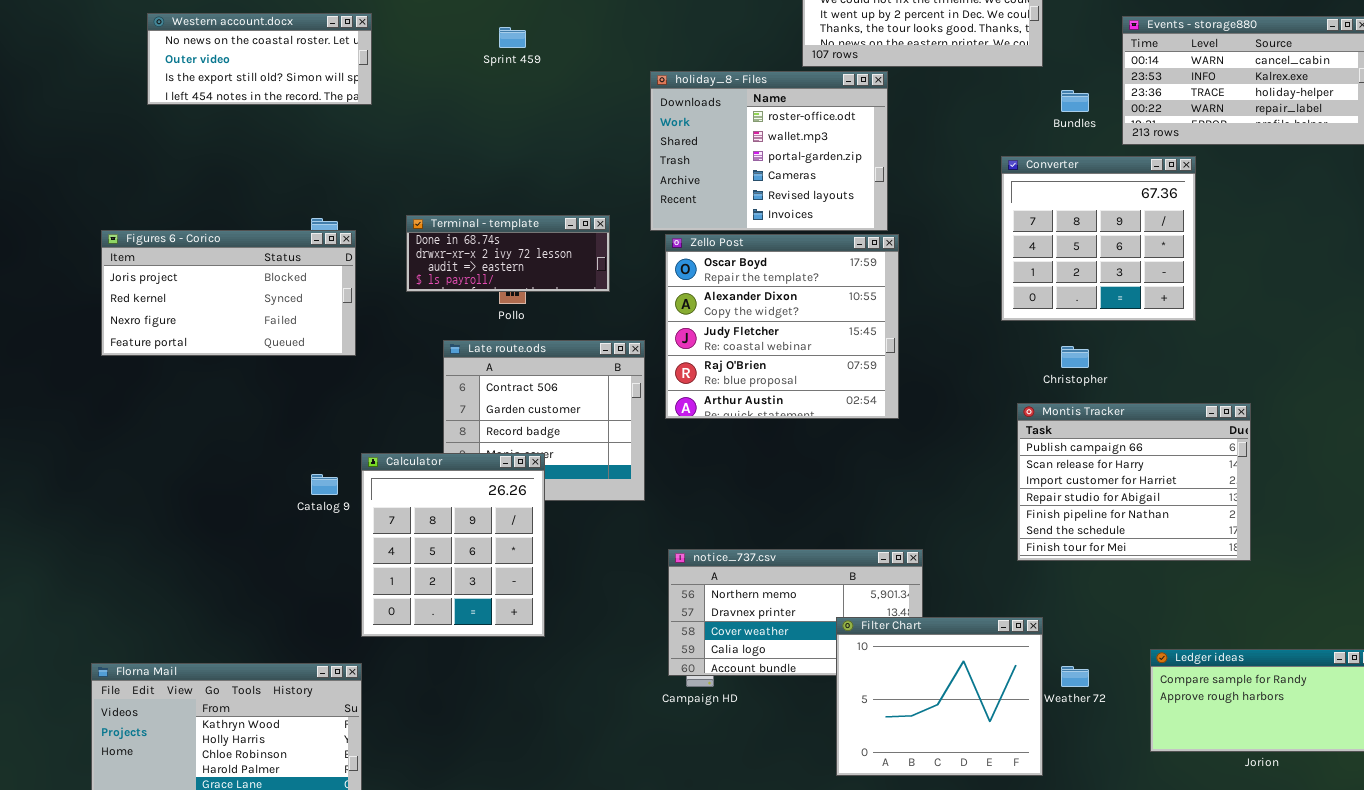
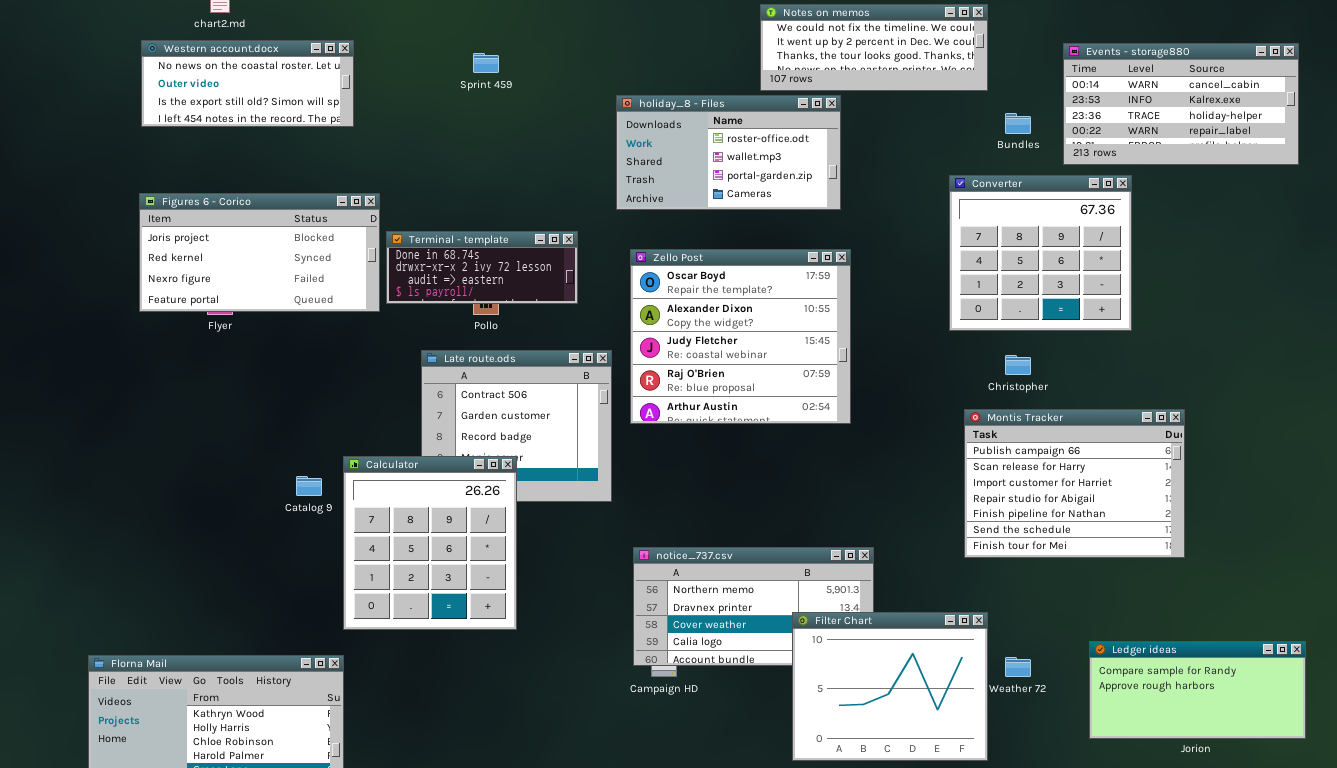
holiday_8 - Files: [650,71,888,231] -> [616,95,841,210], resized
Figures 6 - Corico: [101,230,356,356] -> [139,193,380,312], moved

